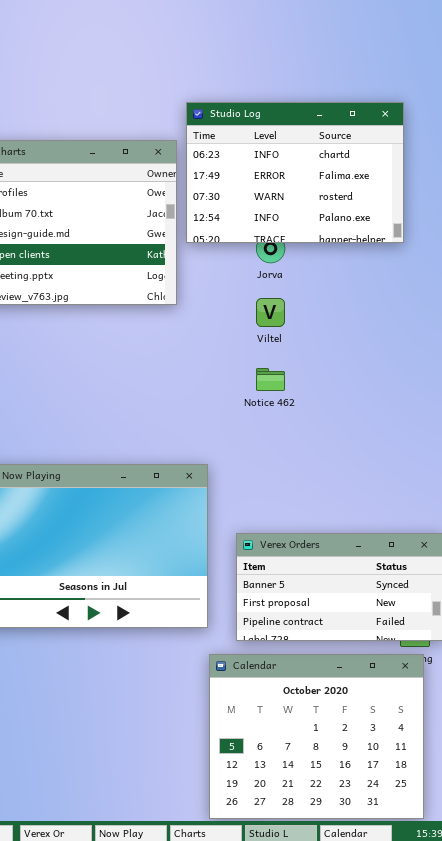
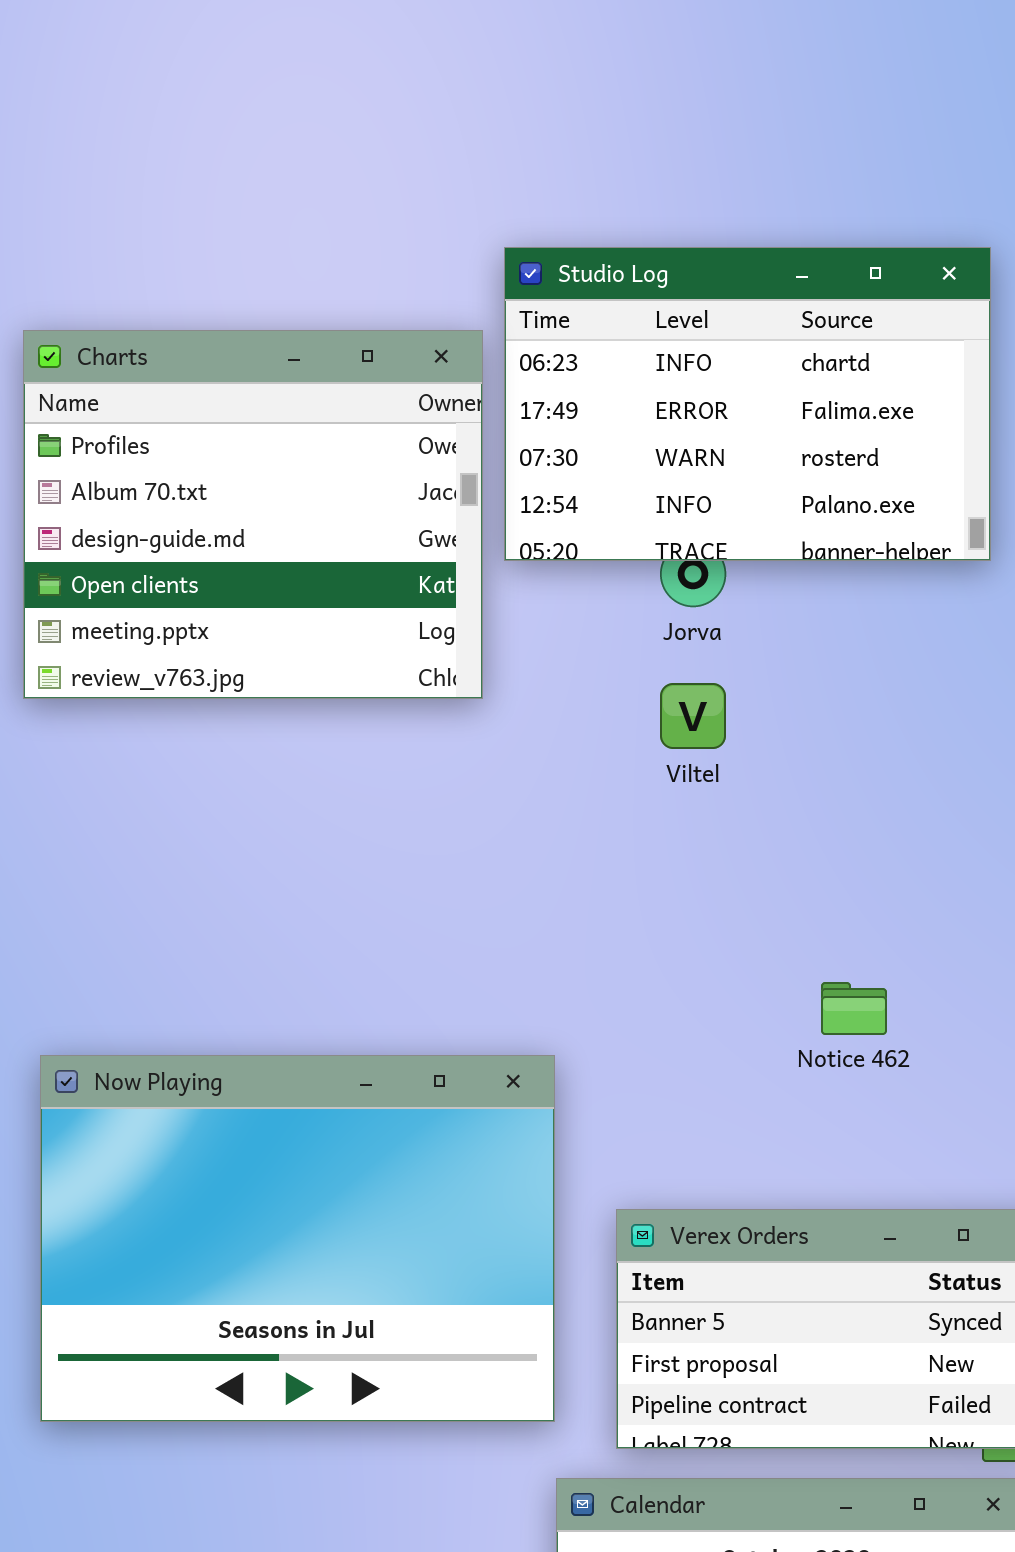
Notice 462: [256,368,285,391] -> [821,982,887,1035], moved

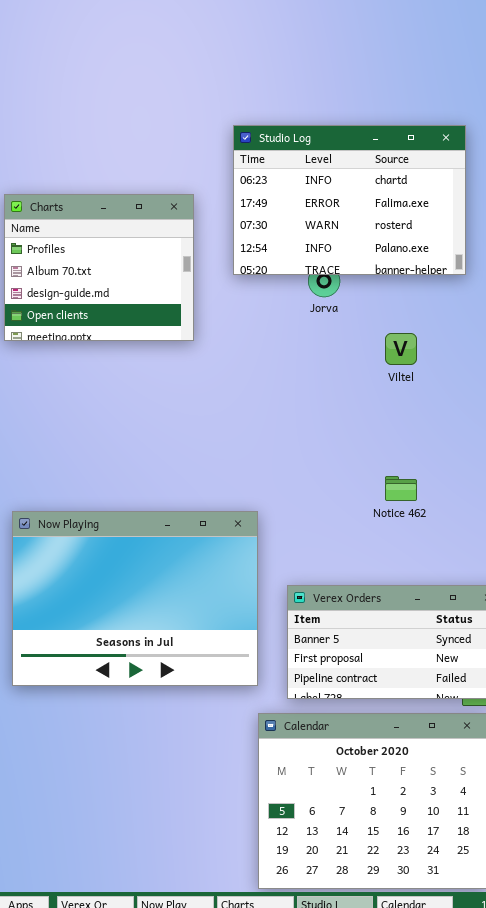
Charts: [23,330,483,699] -> [4,194,194,341], resized
Viltel: [660,683,726,749] -> [385,333,417,365], moved

